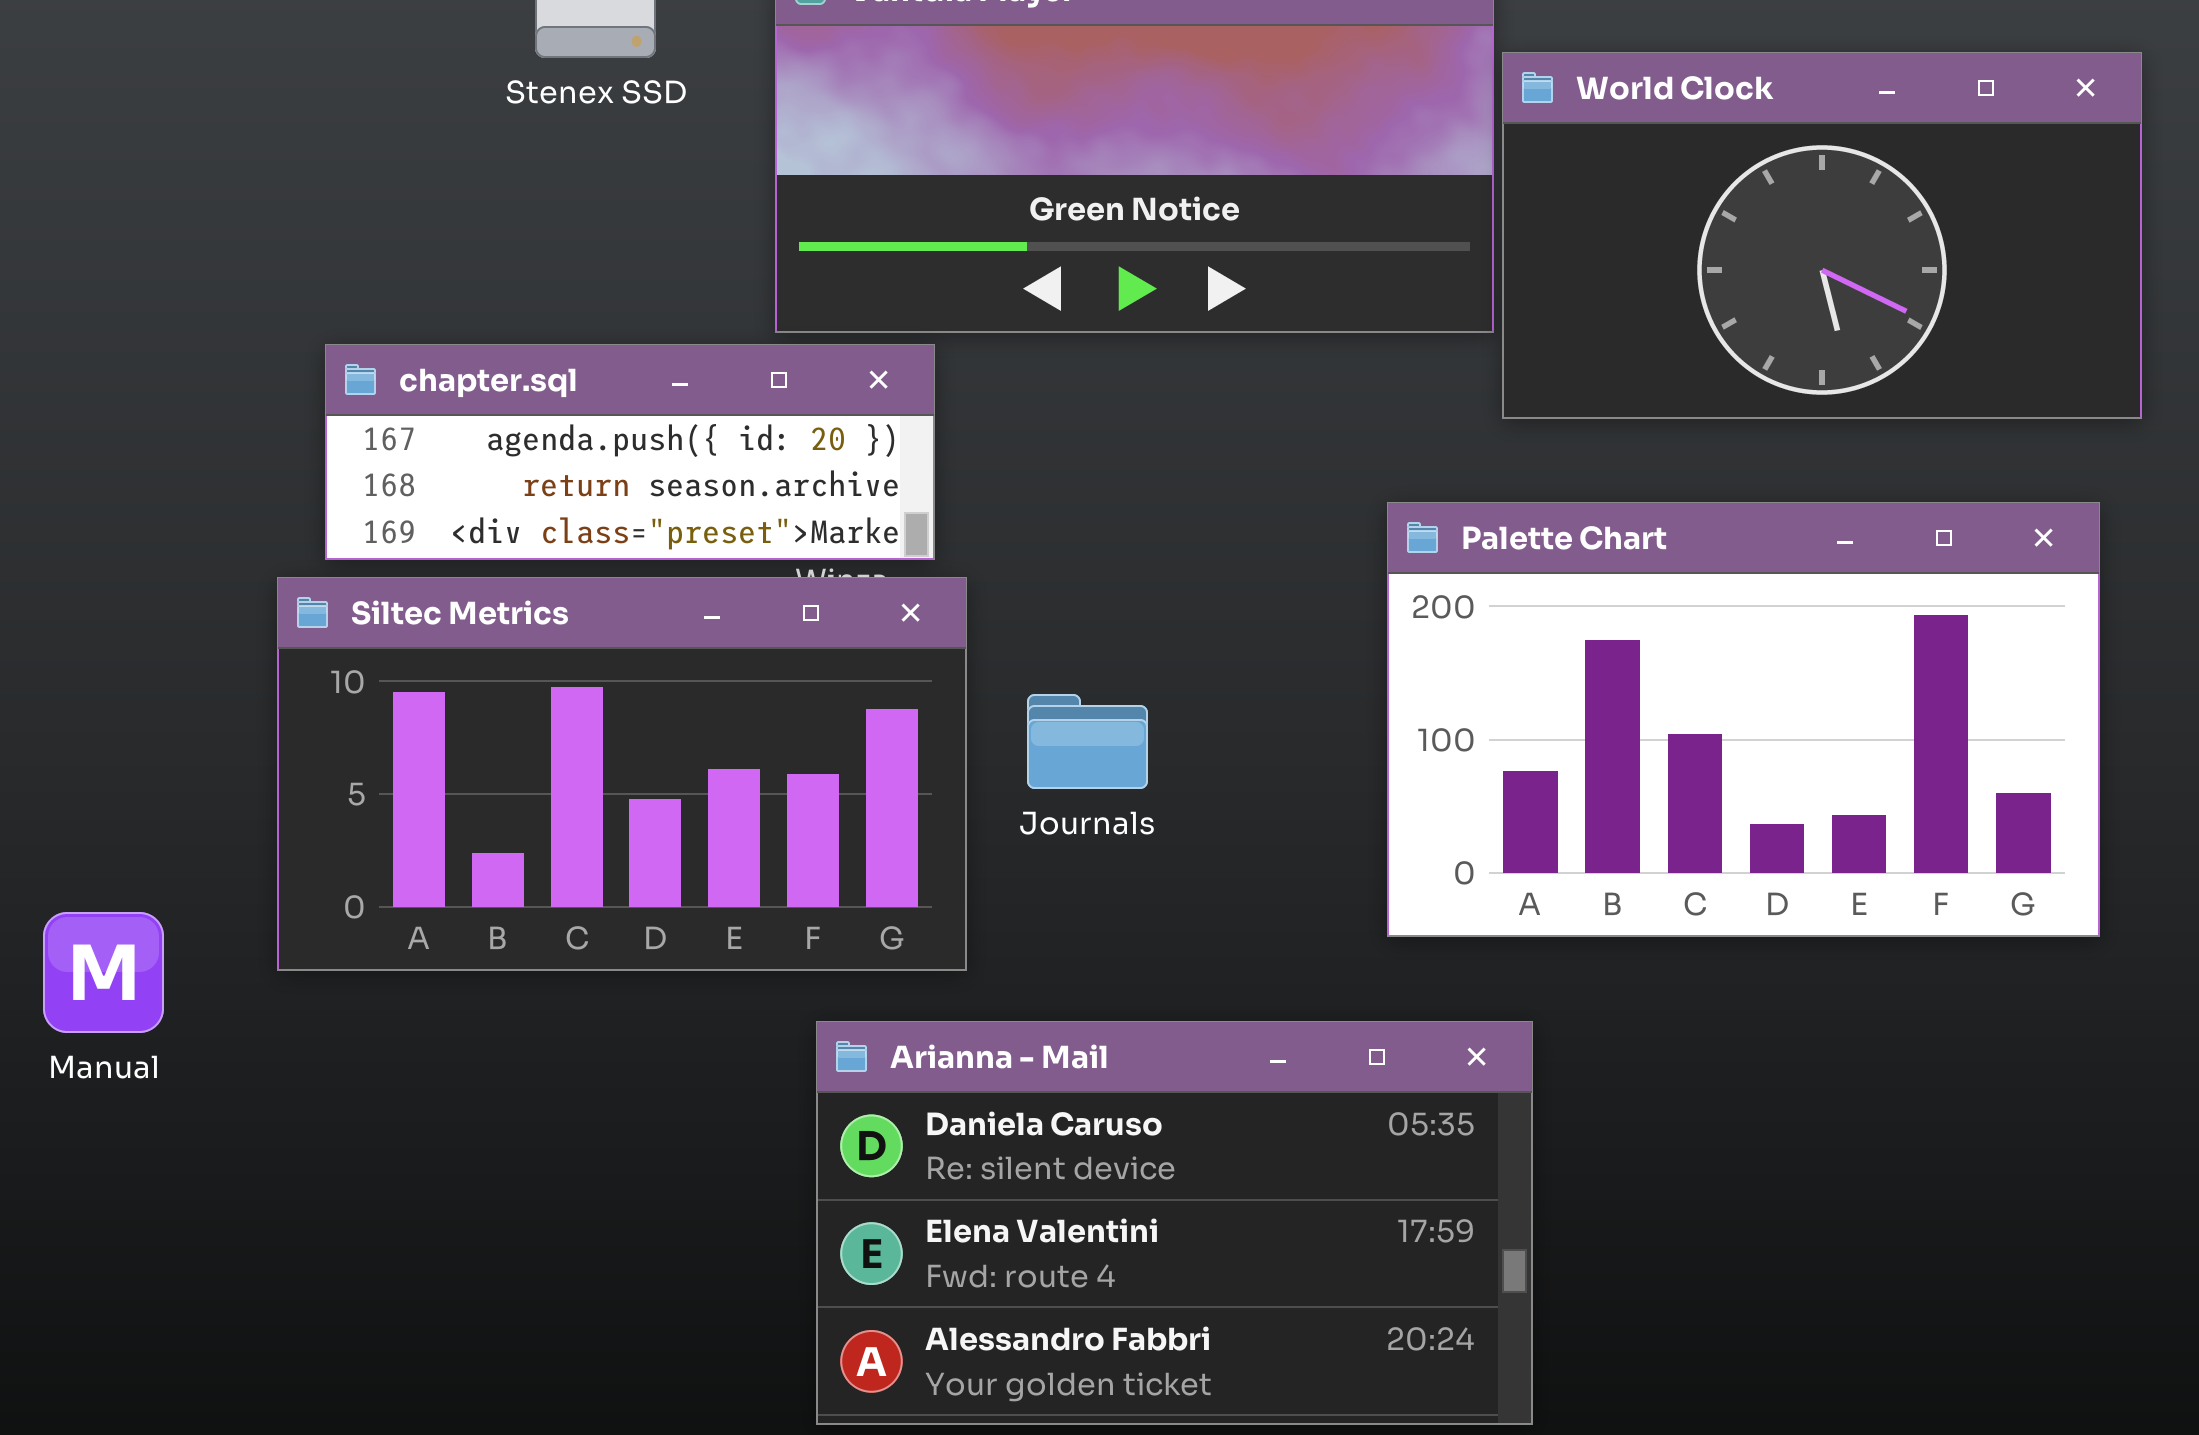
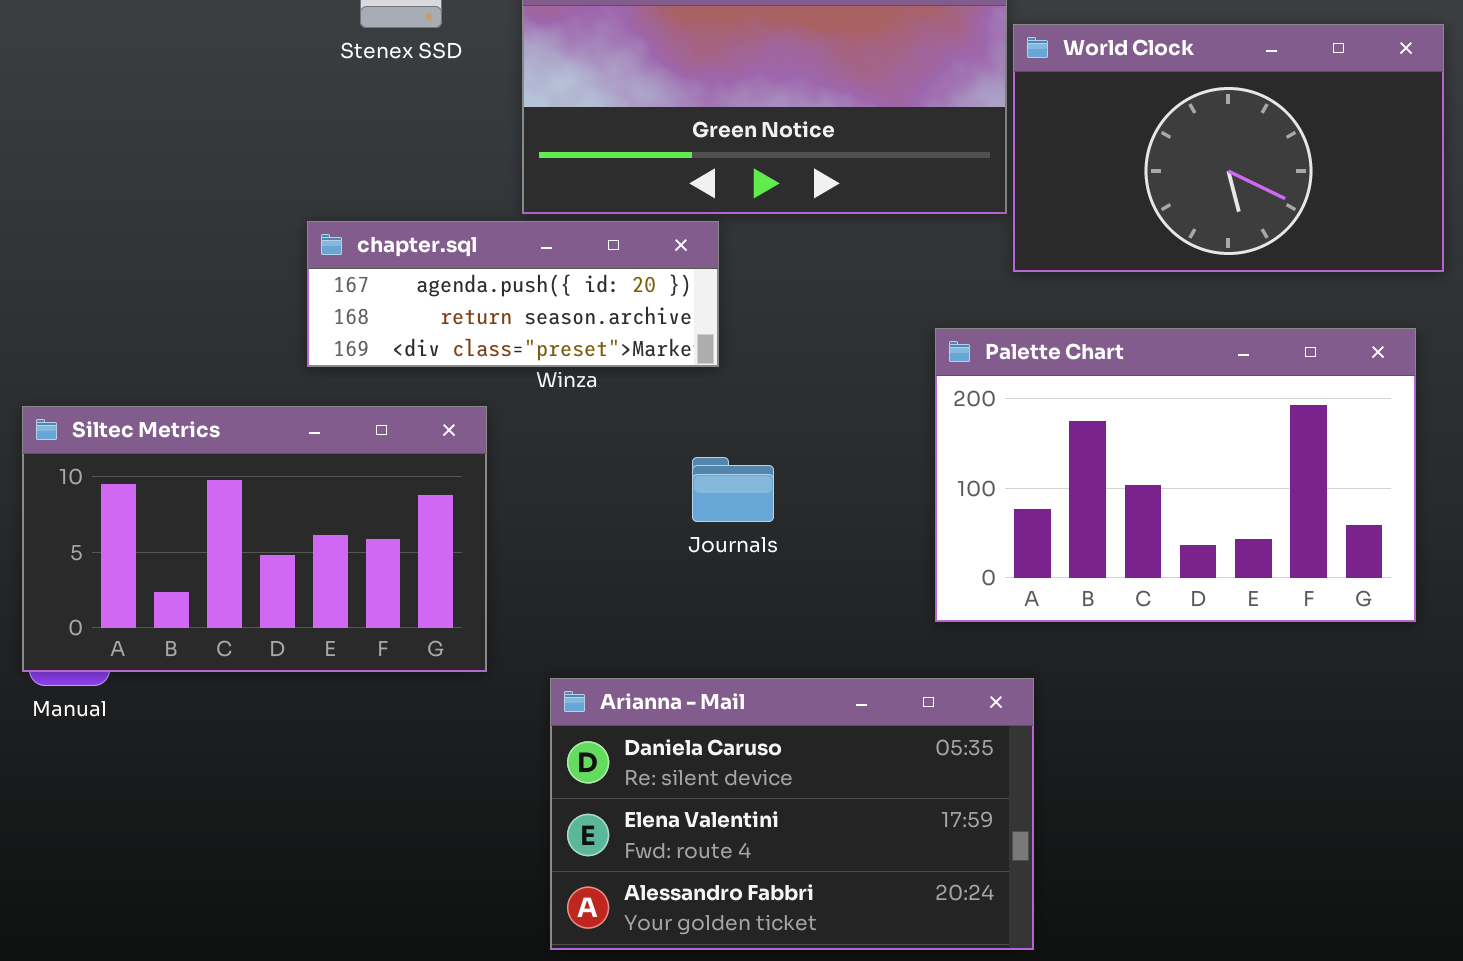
chapter.sql: [325,344,935,560] -> [307,221,719,367], moved
Siltec Metrics: [277,577,967,971] -> [22,406,487,672], moved

